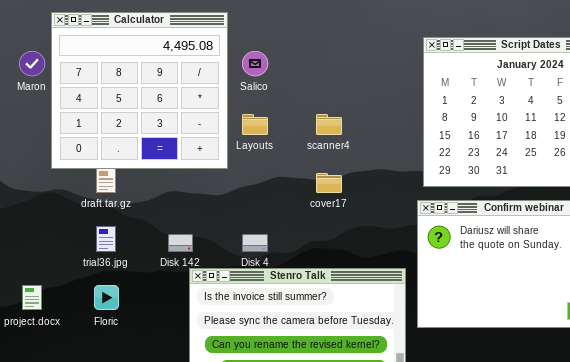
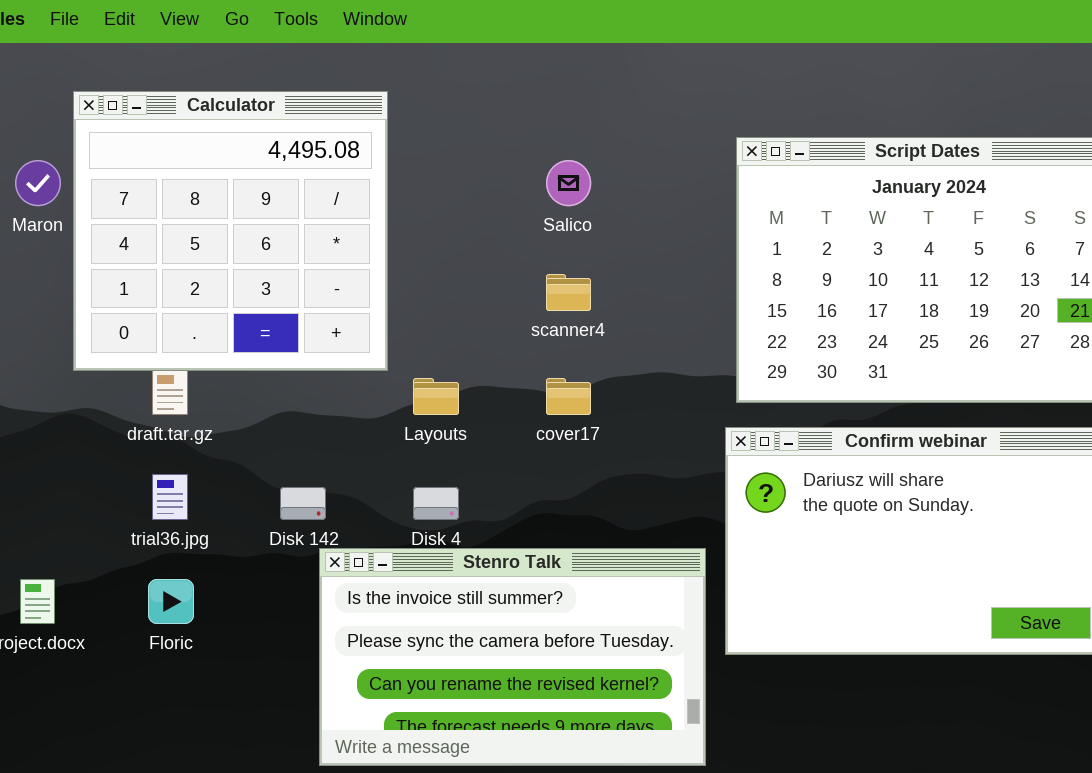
Salico: [242,51,268,76] -> [546,160,591,206], moved
Layouts: [242,114,268,135] -> [413,378,459,415], moved

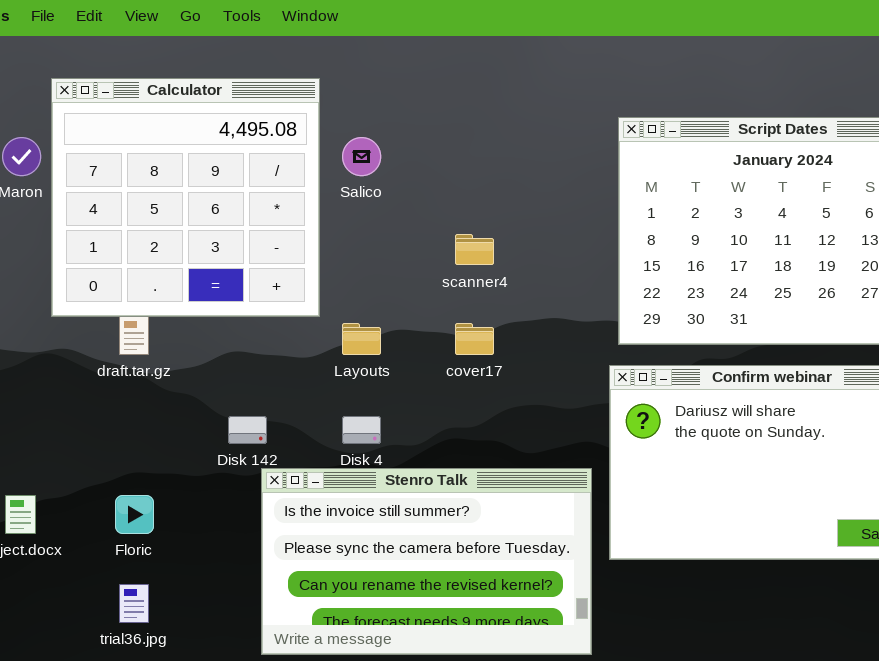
Salico: [546,160,591,206] -> [342,137,381,176], moved
trial36.jpg: [152,474,188,520] -> [119,584,149,623], moved

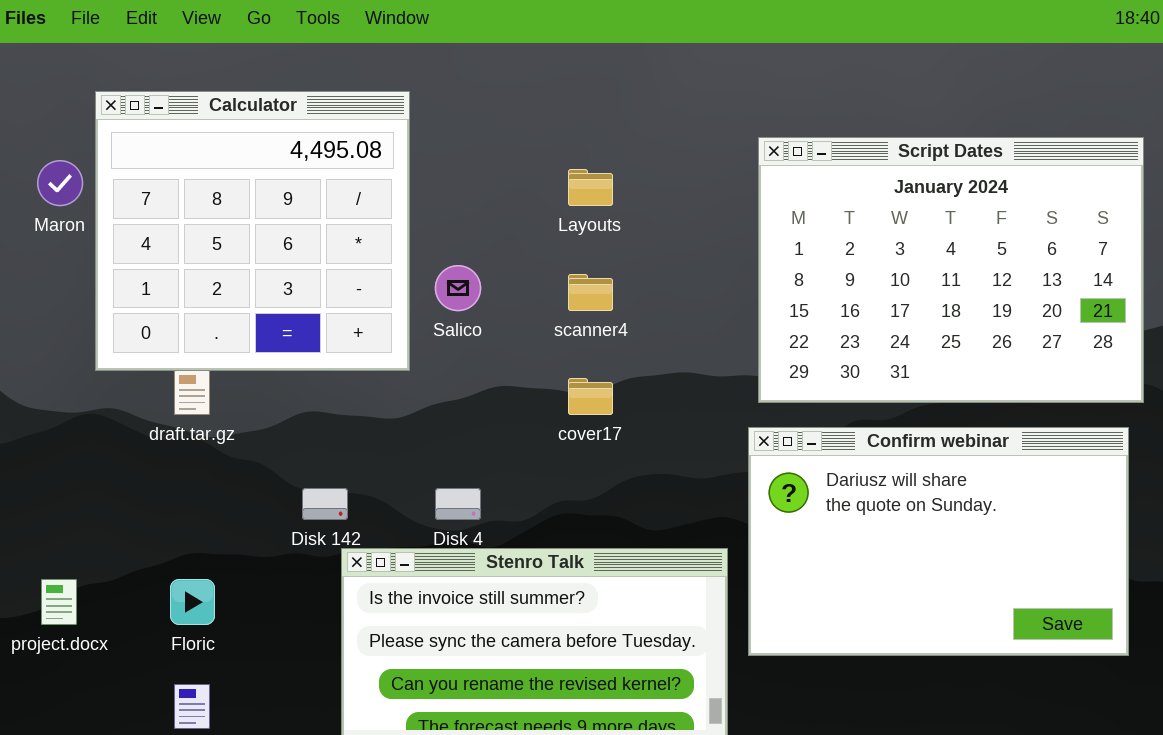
Salico: [342,137,381,176] -> [435,265,481,311], moved
Layouts: [342,323,381,355] -> [568,169,613,206], moved

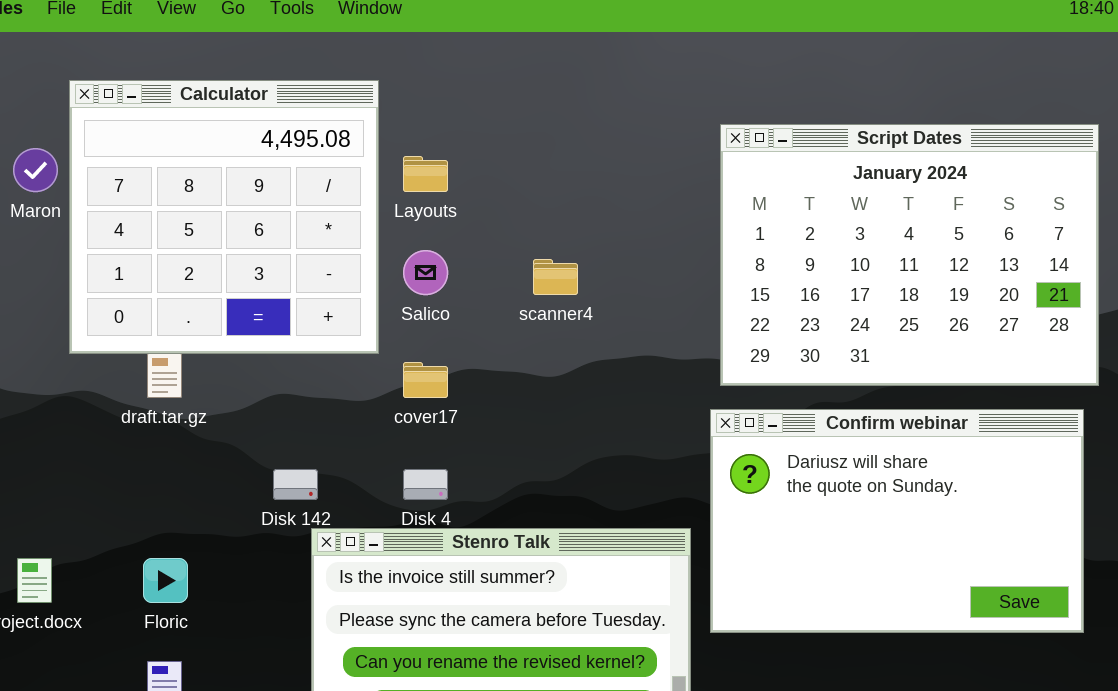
Layouts: [568,169,613,206] -> [403,156,448,192], moved
cover17: [568,378,613,415] -> [403,362,448,398], moved

